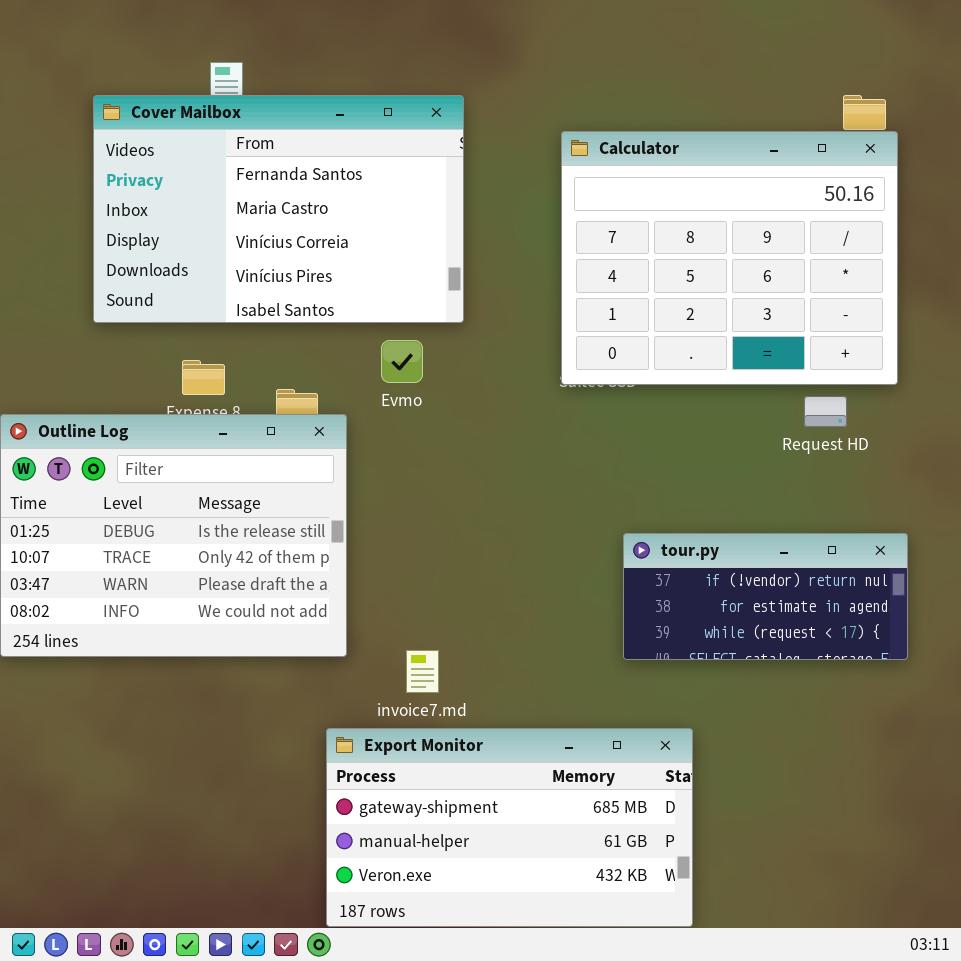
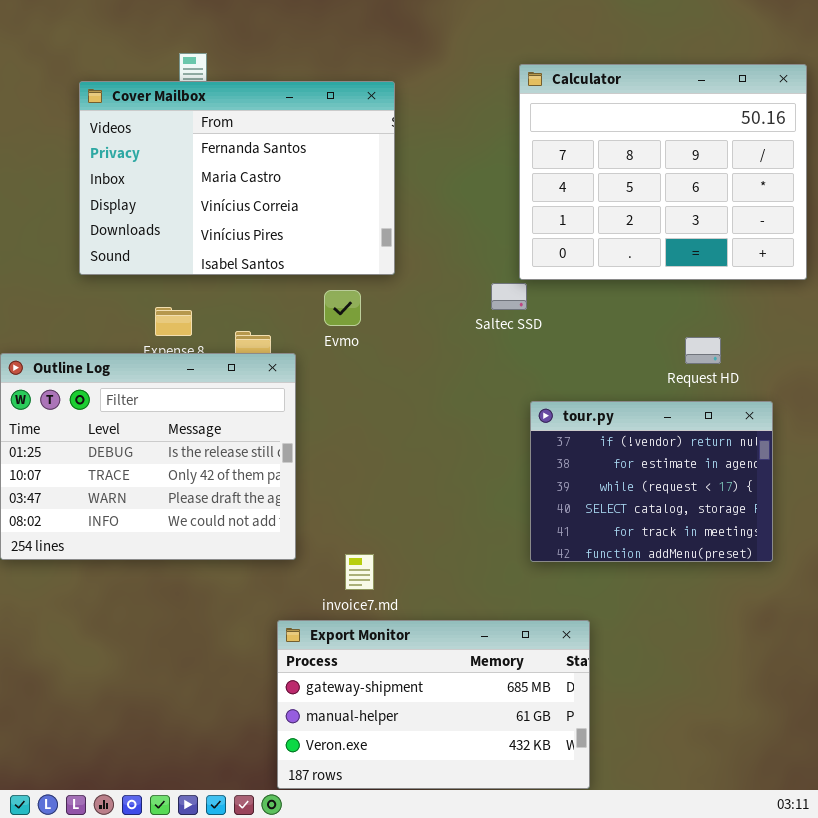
Calculator: [561,131,898,385] -> [519,64,807,280], moved
tour.py: [623,533,908,660] -> [530,401,773,562], resized

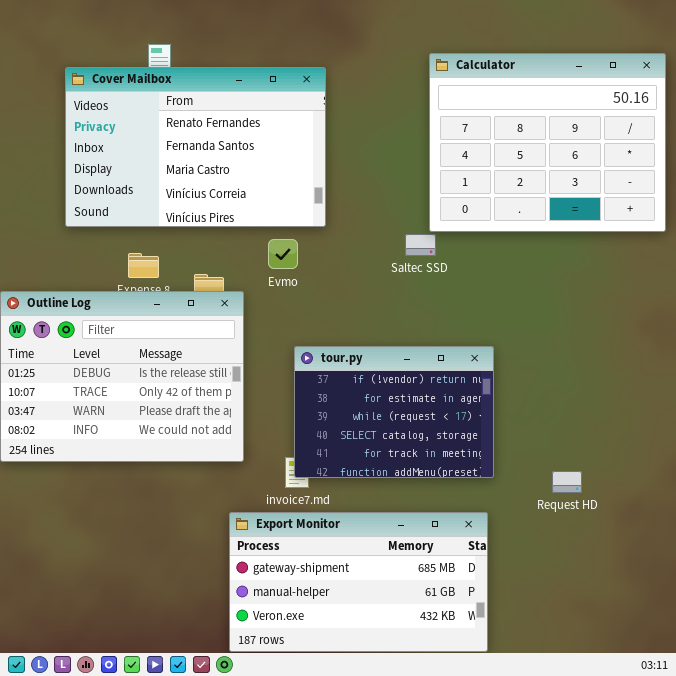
Cover Mailbox: [79,81,395,275] -> [65,67,326,227], scrolled up 1 row
Request HD: [685,337,721,364] -> [552,471,582,493], moved
tour.py: [530,401,773,562] -> [294,346,494,478], moved

